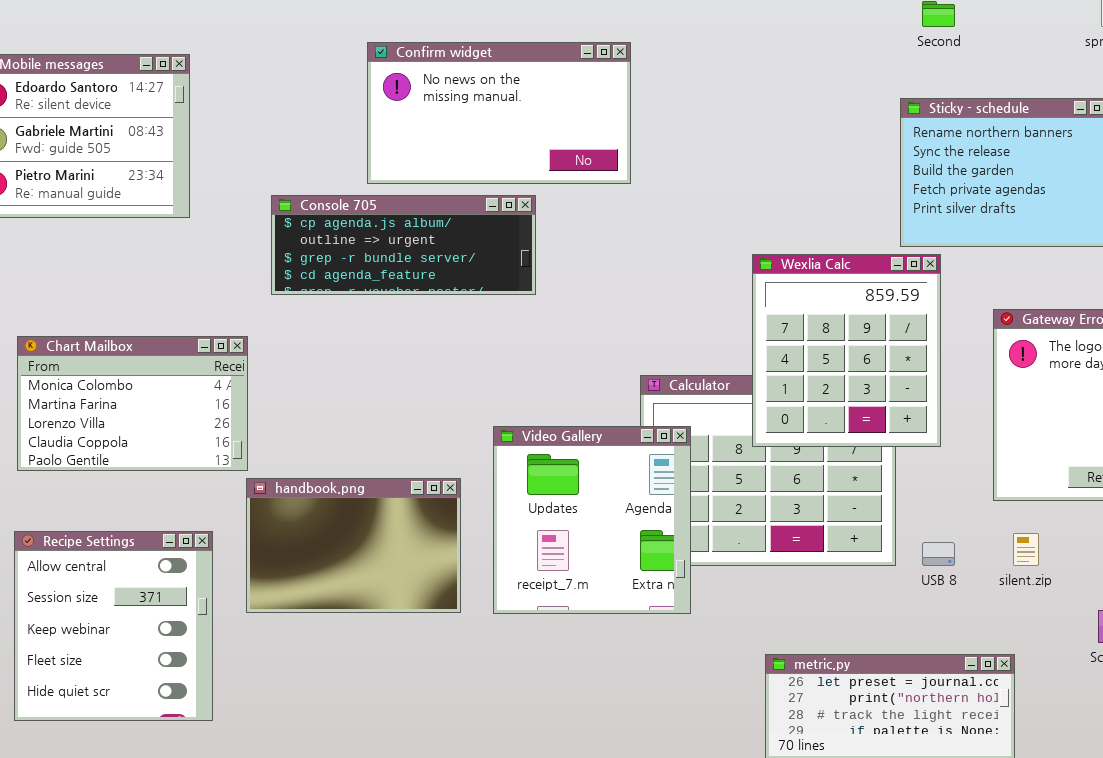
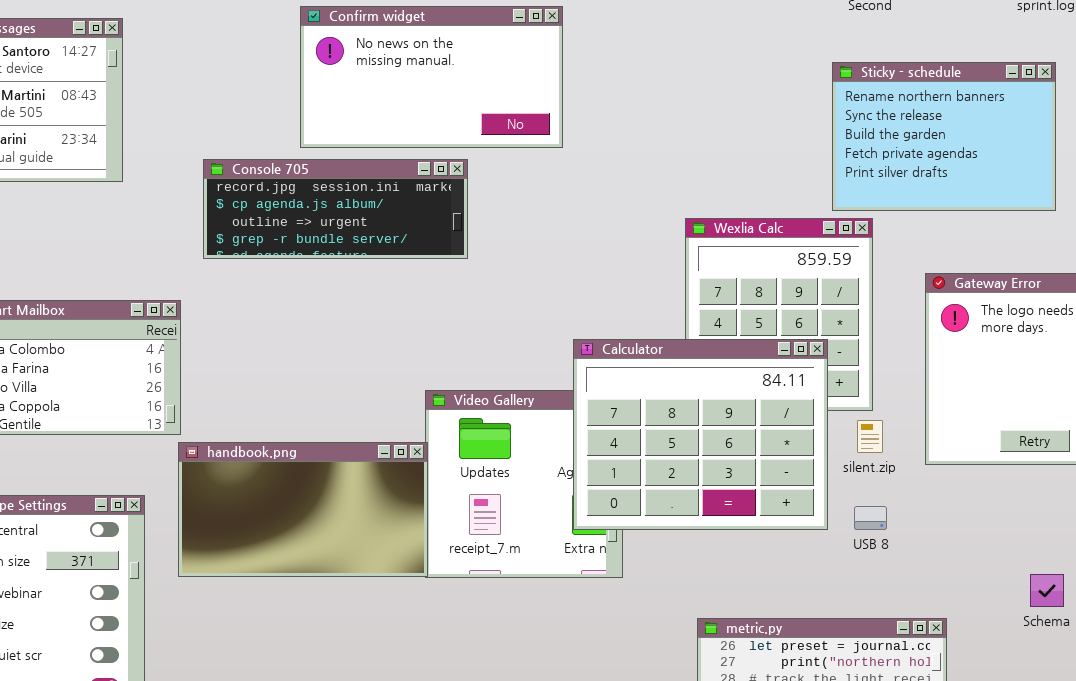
Console 705: [271,195,536,295] -> [203,159,468,259], scrolled up 1 row
Calculator: [640,375,896,566] -> [573,339,828,530], raised
handbook.png: [246,478,461,613] -> [178,442,428,577], resized
silent.zip: [1013,533,1039,566] -> [857,420,883,453], moved

